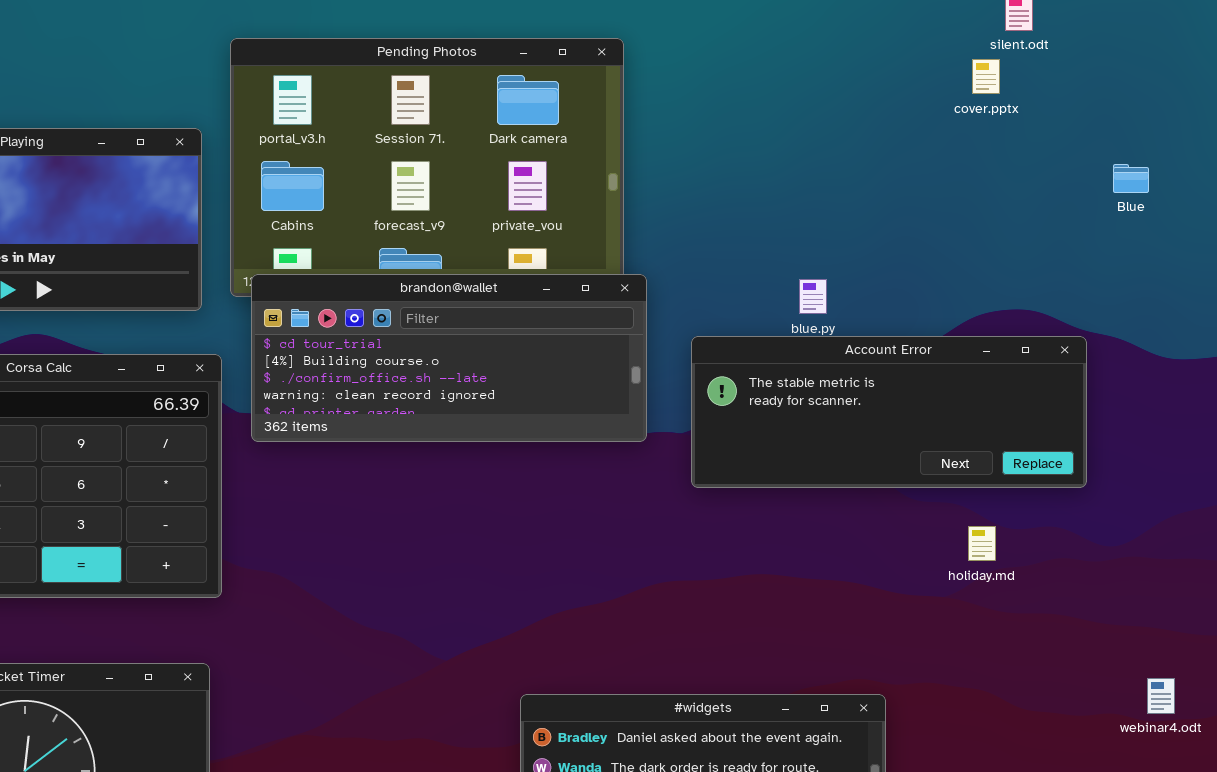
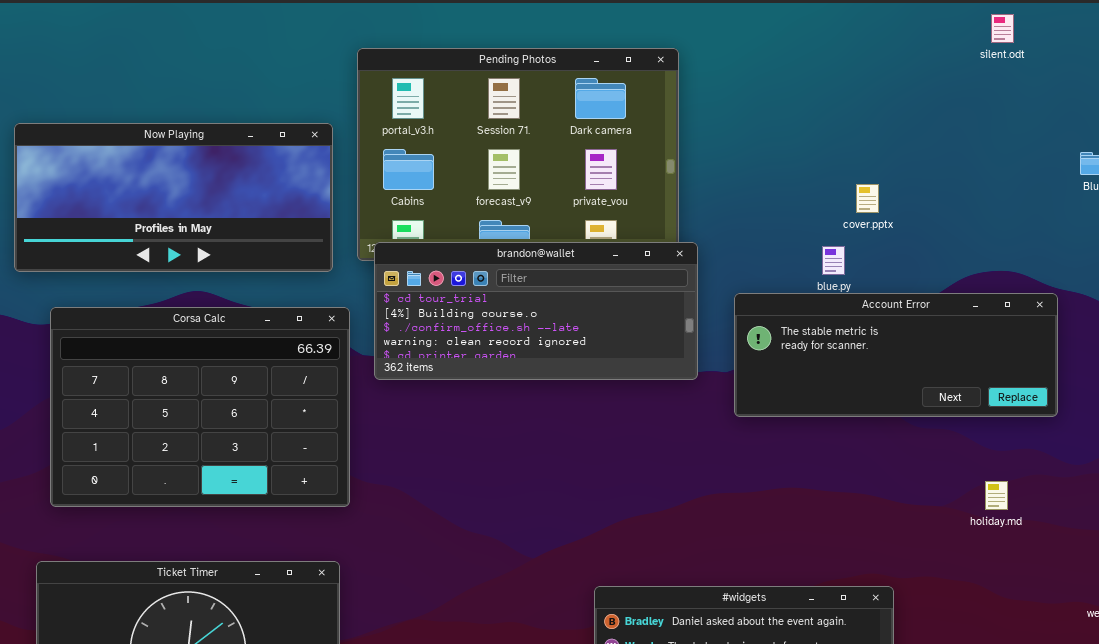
cover.pptx: [972,59,1000,94] -> [856,184,879,213], moved
holiday.md: [968,526,996,561] -> [985,481,1008,510], moved

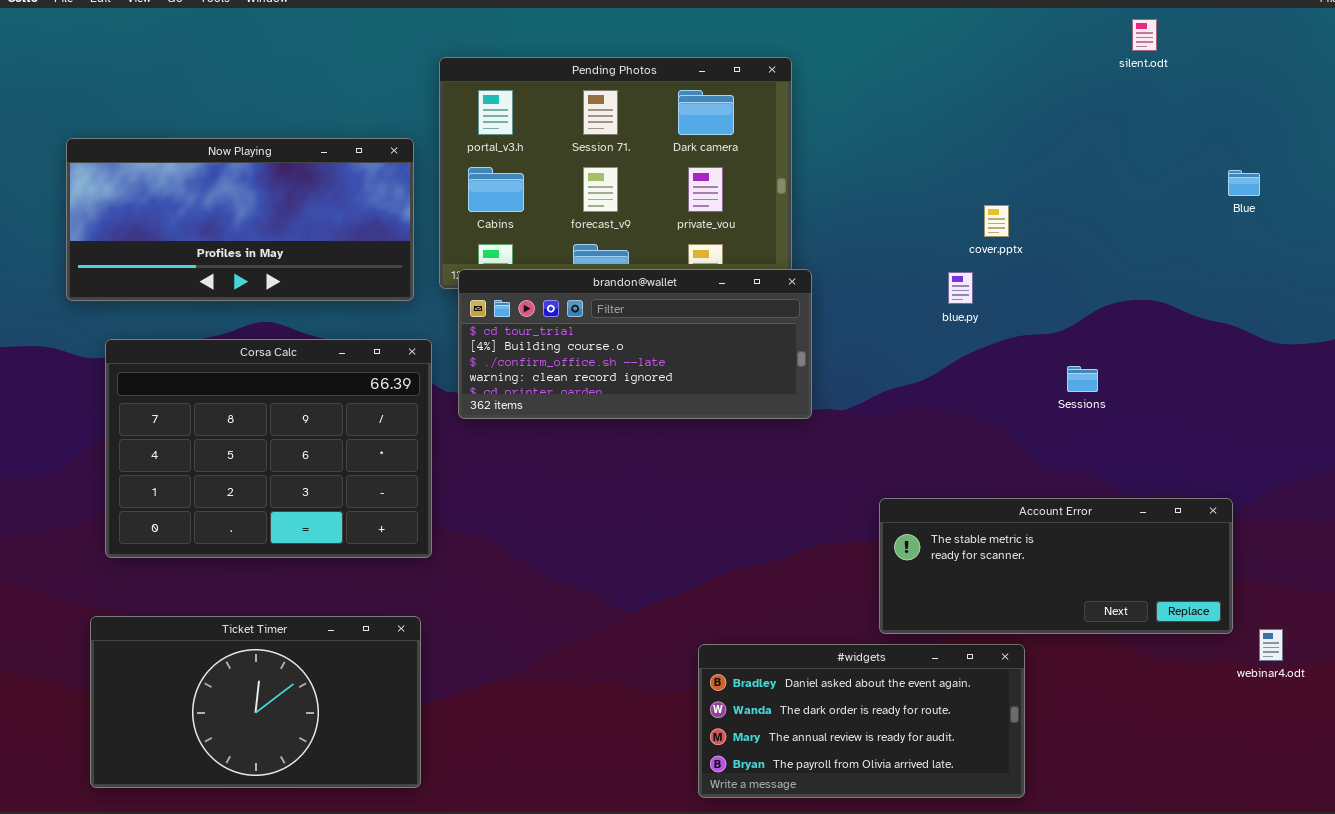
Account Error: [734,293,1058,417] -> [879,498,1233,634], moved

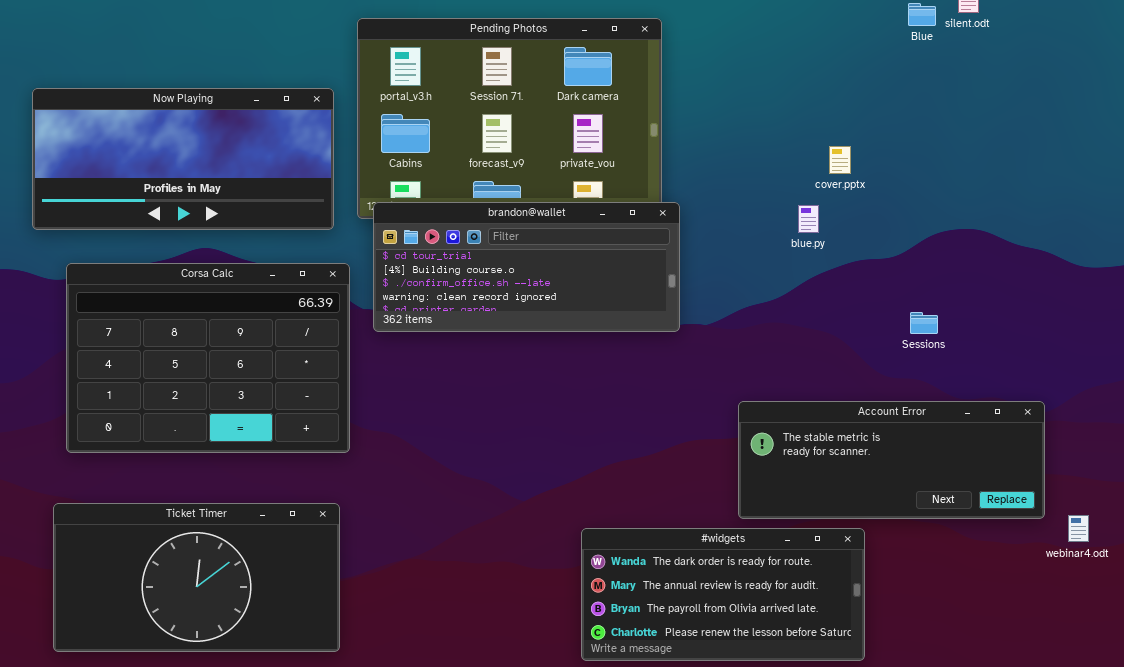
Blue: [1228,170,1260,196] -> [908,3,936,26], moved
Sessions: [1067,366,1098,392] -> [910,312,938,334], moved
#widgets: [698,644,1025,798] -> [581,528,865,661], scrolled down 1 row

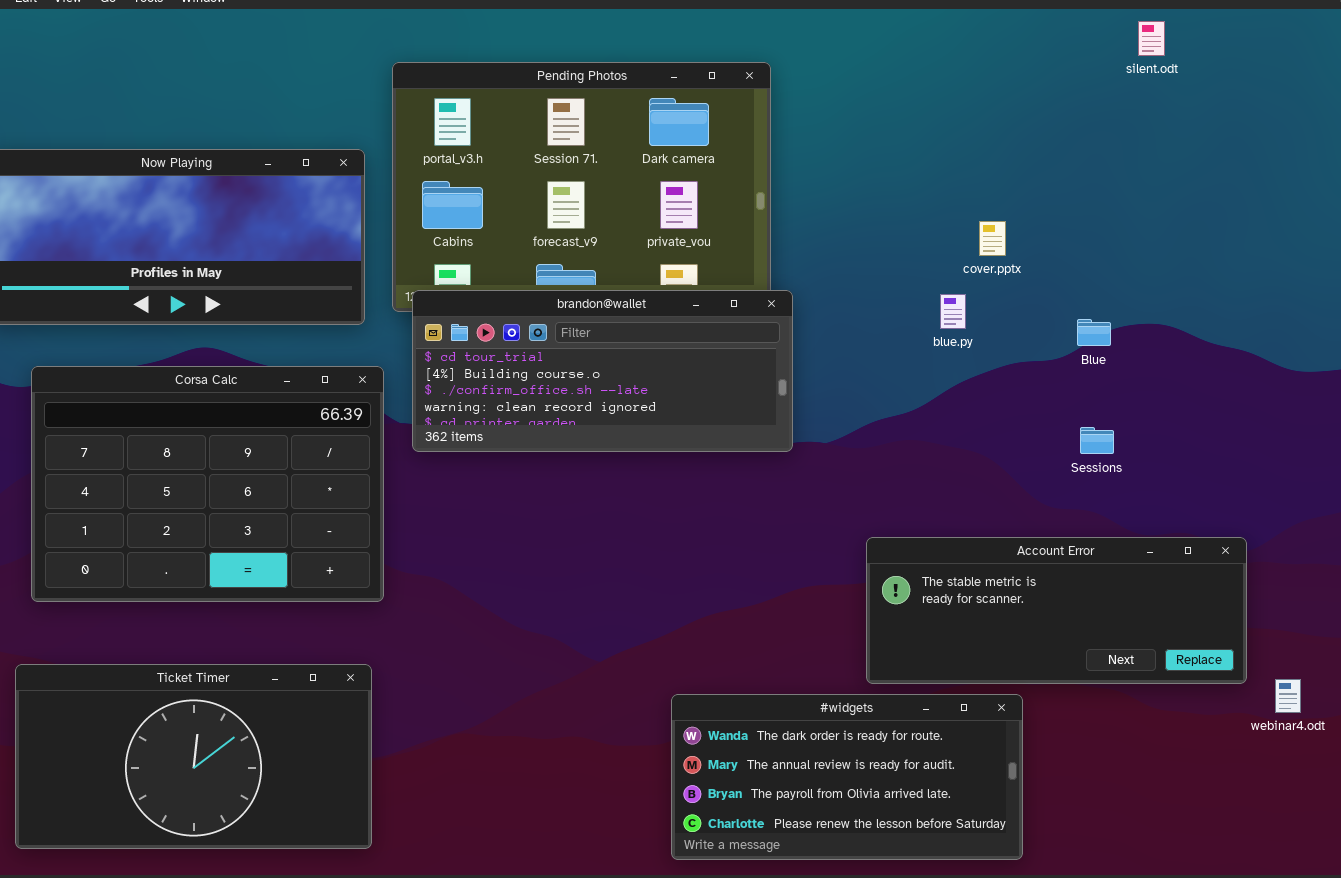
Blue: [908,3,936,26] -> [1077,319,1111,346], moved

